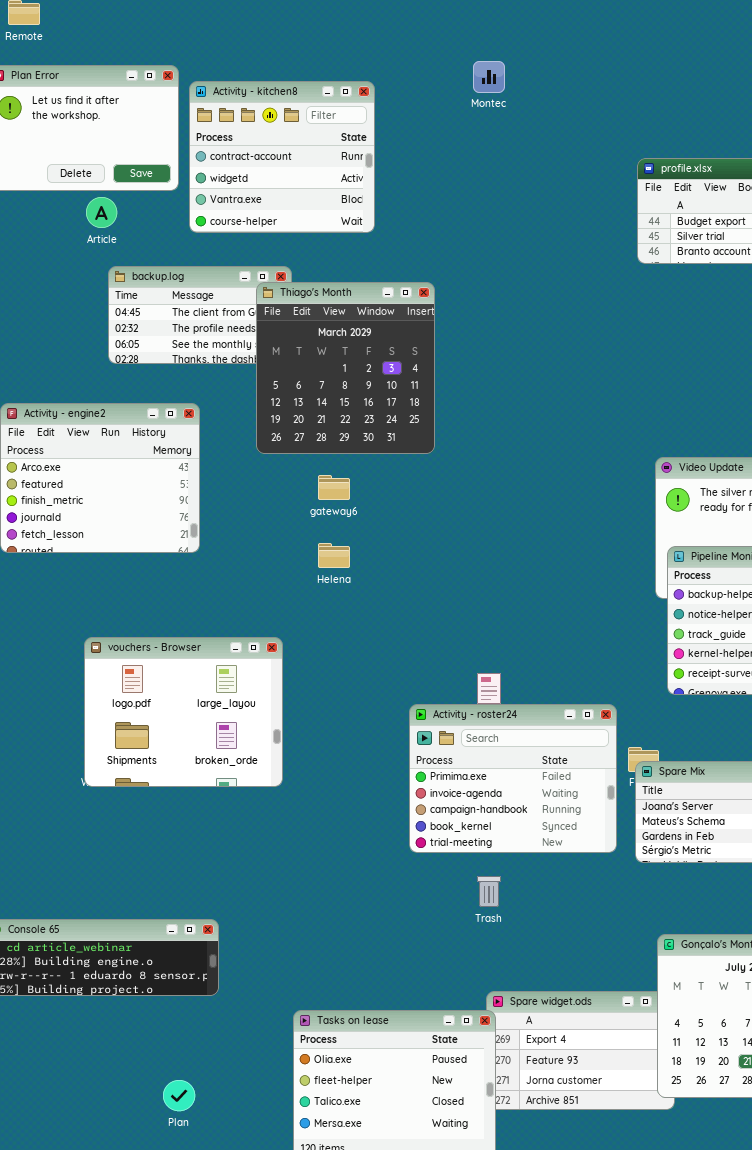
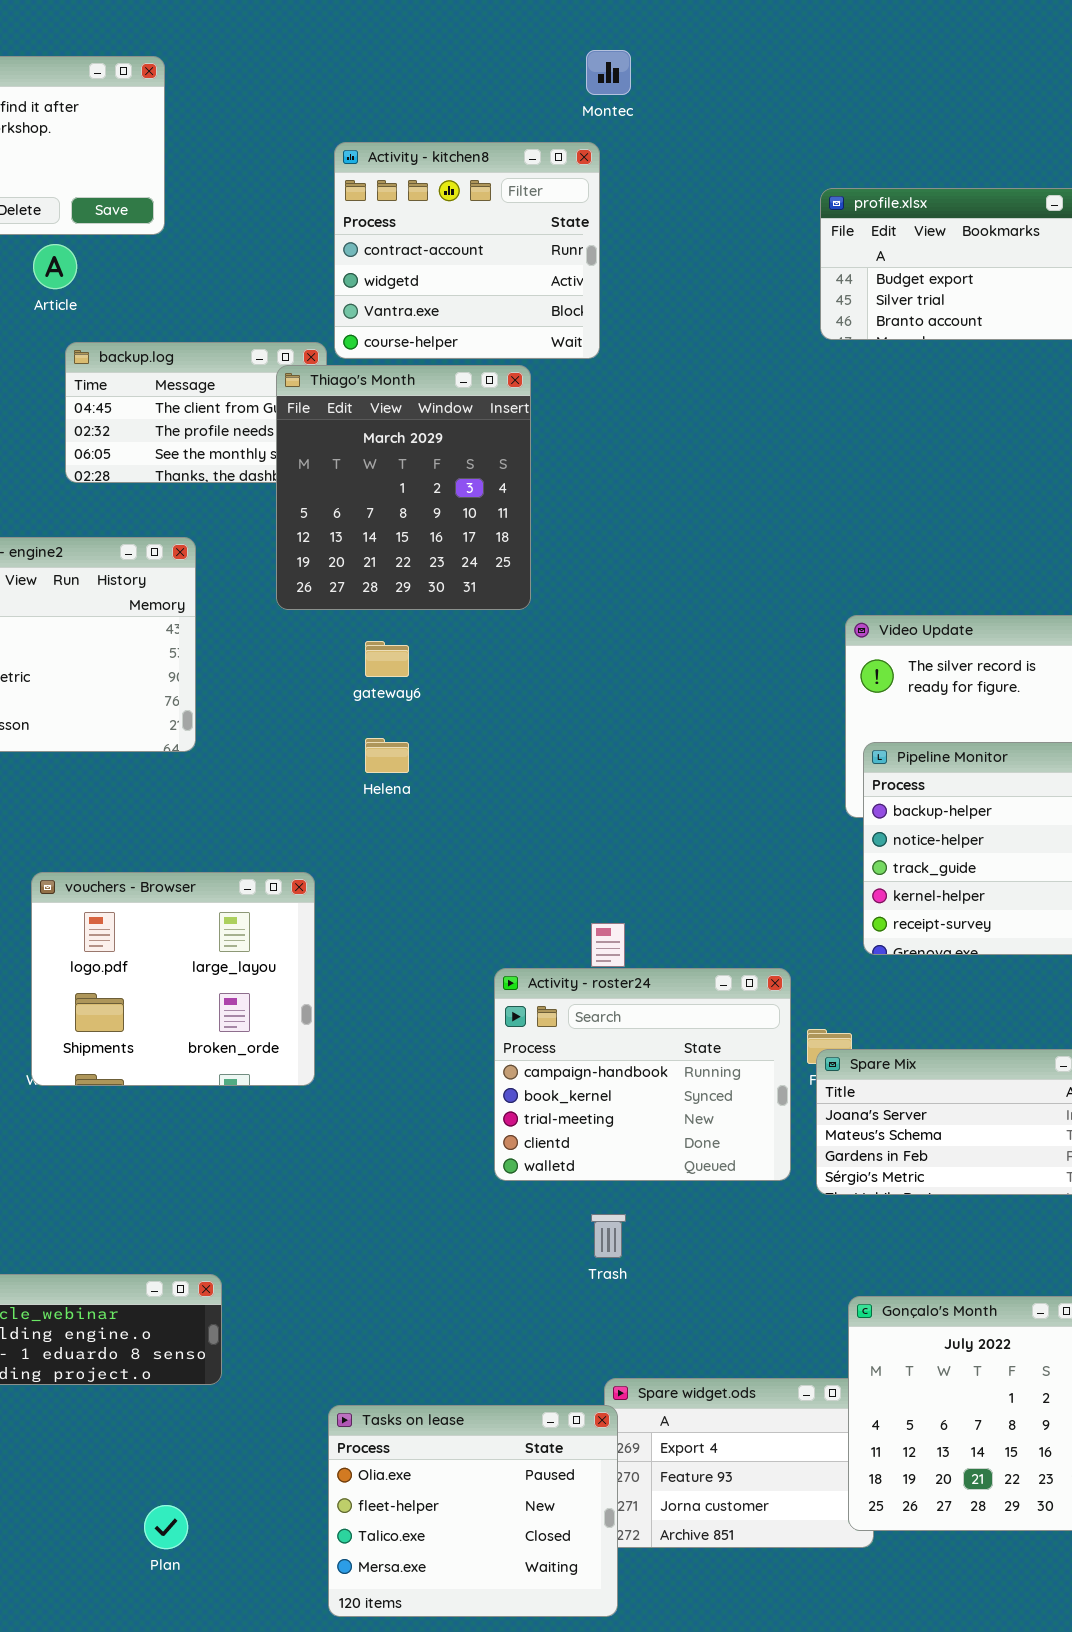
Activity - kitchen8: [189,81,375,233] -> [334,142,600,359], moved
Activity - roster24: [409,704,617,853] -> [494,968,791,1181], scrolled down 2 rows

